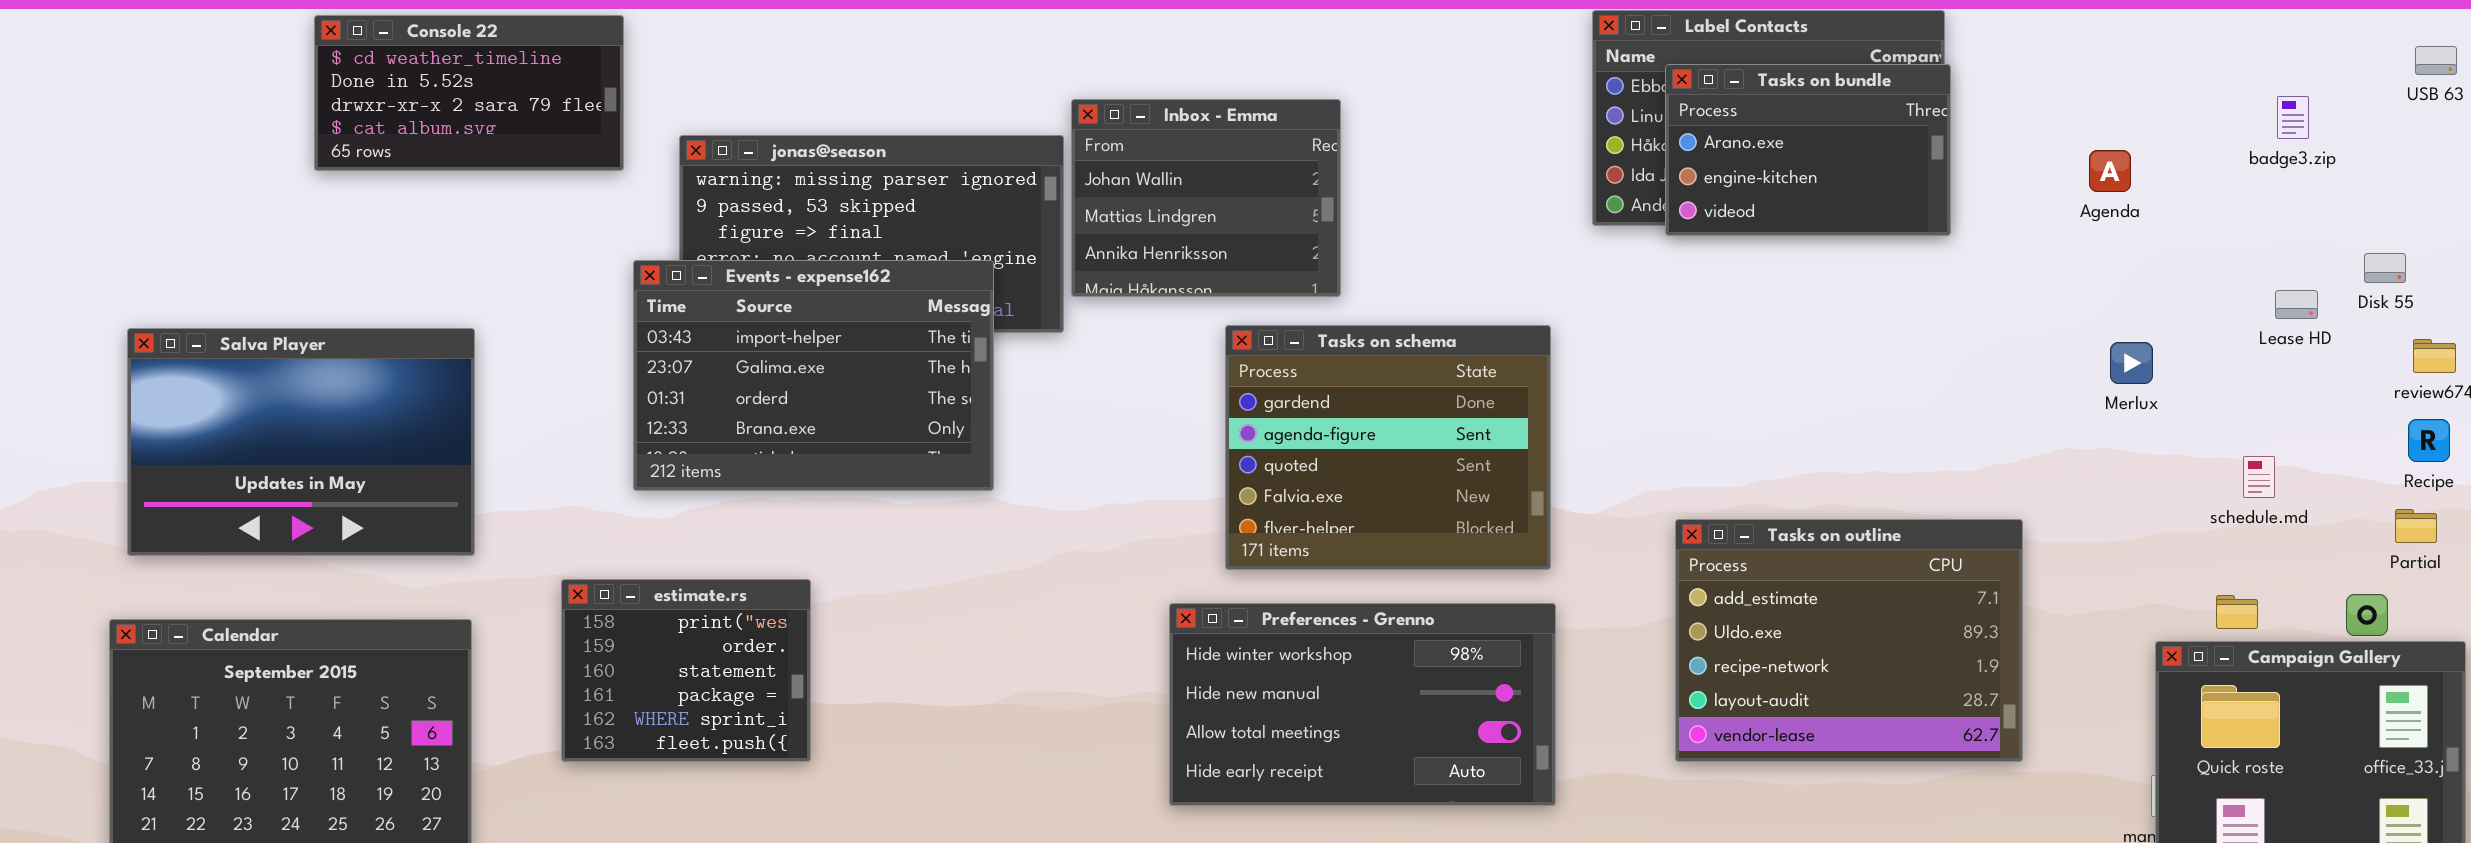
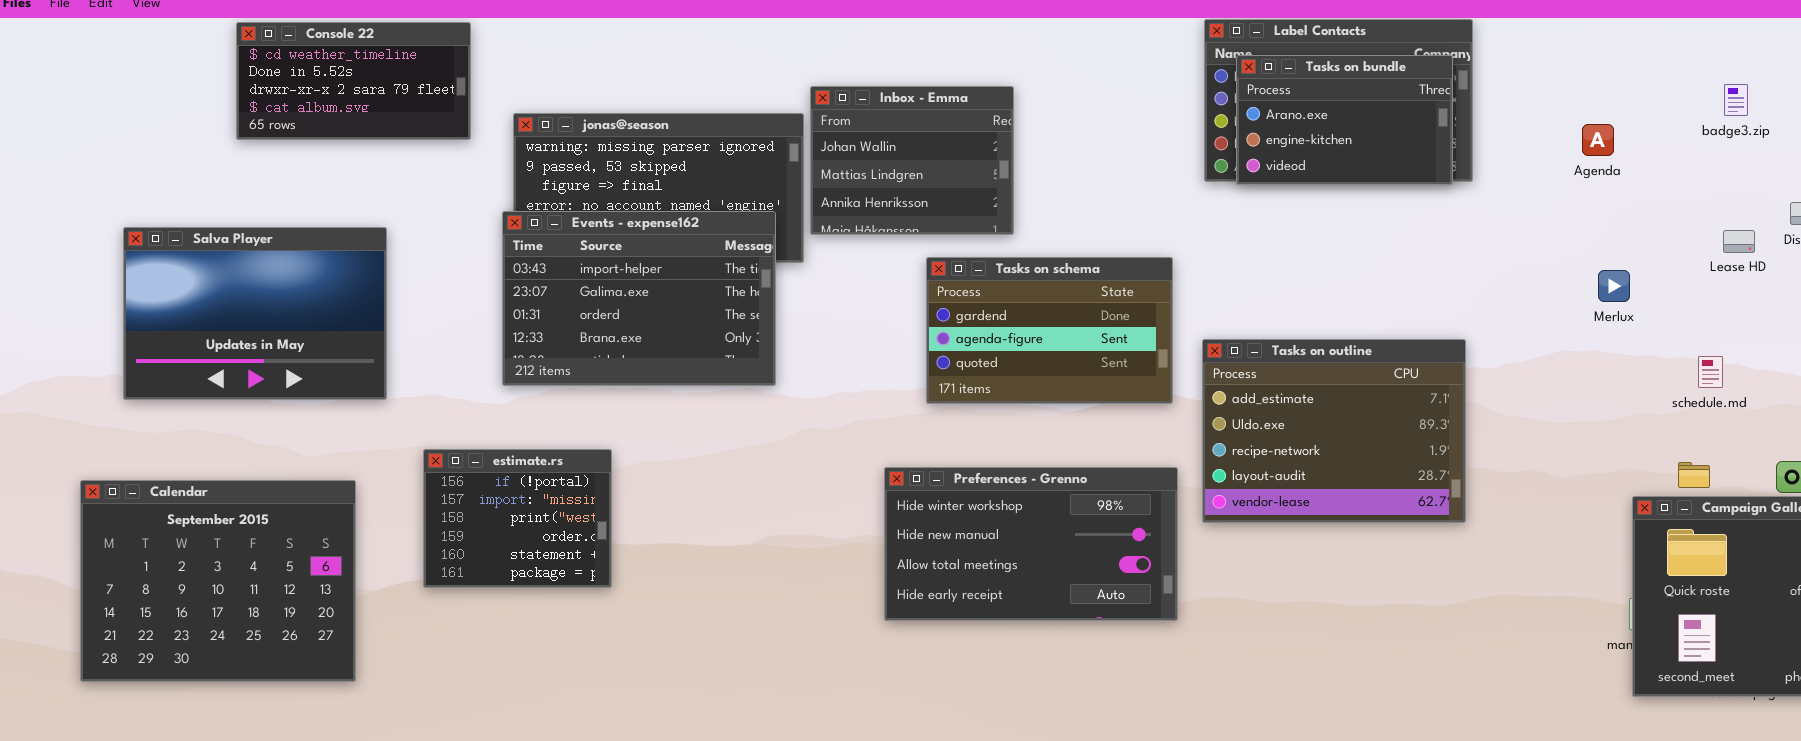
Tasks on bundle: [1665,64,1951,236] -> [1236,55,1453,185], moved
Events - expense162: [633,260,994,491] -> [502,211,776,386], moved
Tasks on schema: [1225,325,1551,570] -> [926,257,1173,404], resized
Salva Player: [127,328,475,556] -> [123,227,387,400], moved
Tasks on outline: [1675,519,2023,762] -> [1202,339,1466,523], moved
estimate.rs: [561,579,811,762] -> [423,449,612,588], scrolled up 2 rows

